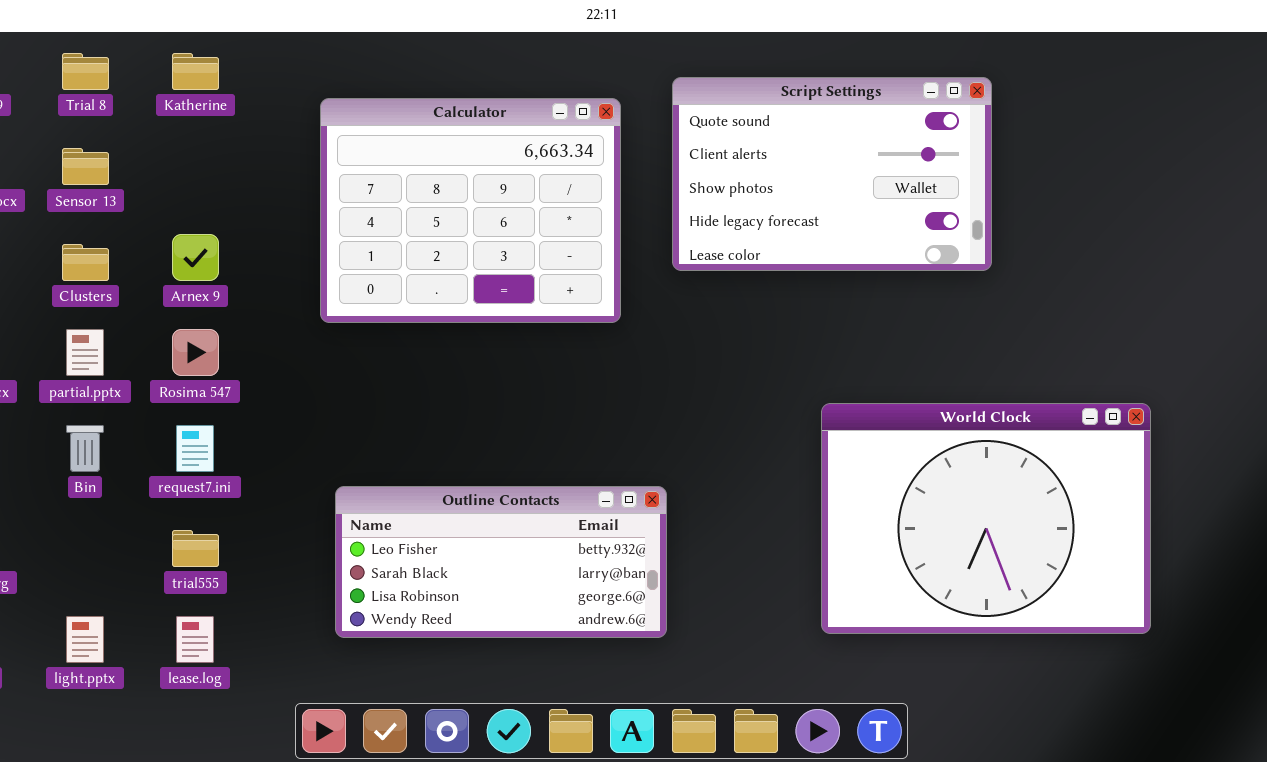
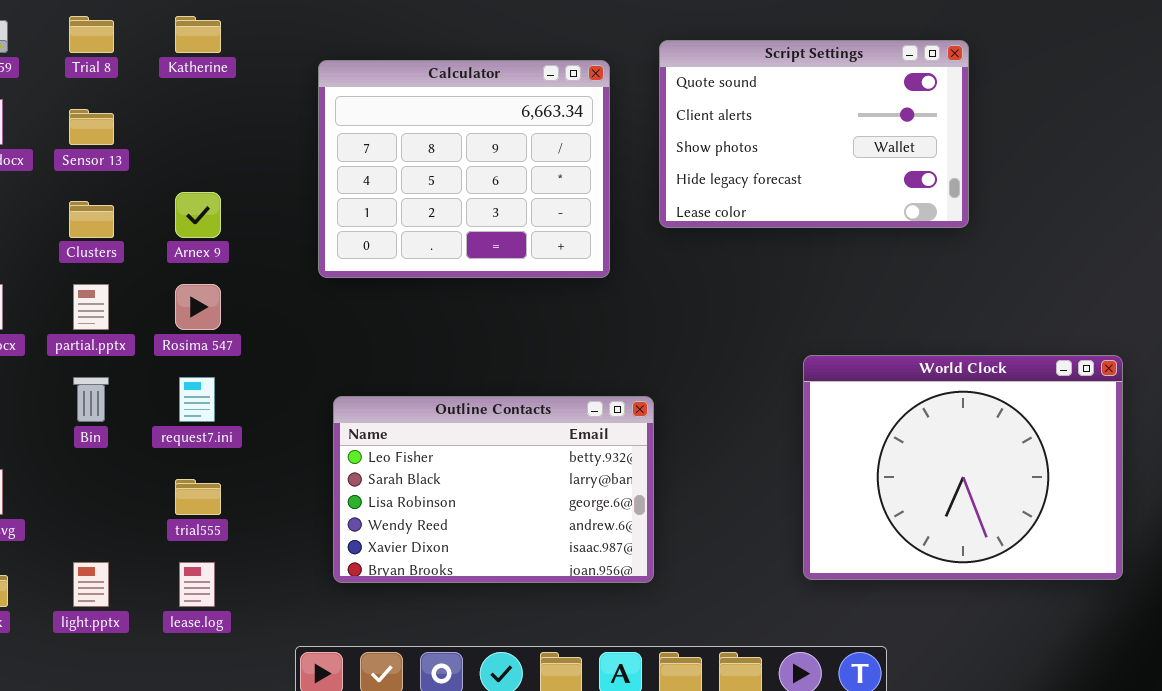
Outline Contacts: [335,486,667,638] -> [333,396,654,583], resized

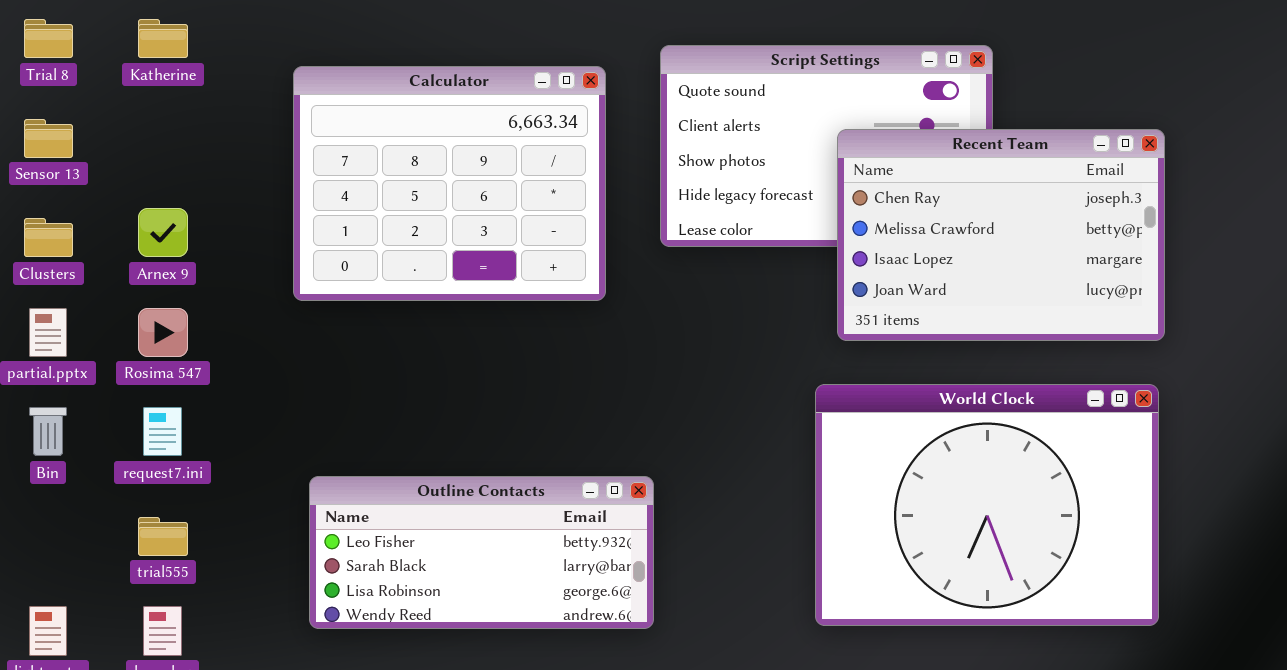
Recent Team: none -> [837,129,1165,341], opened
Outline Contacts: [333,396,654,583] -> [309,476,654,629], resized

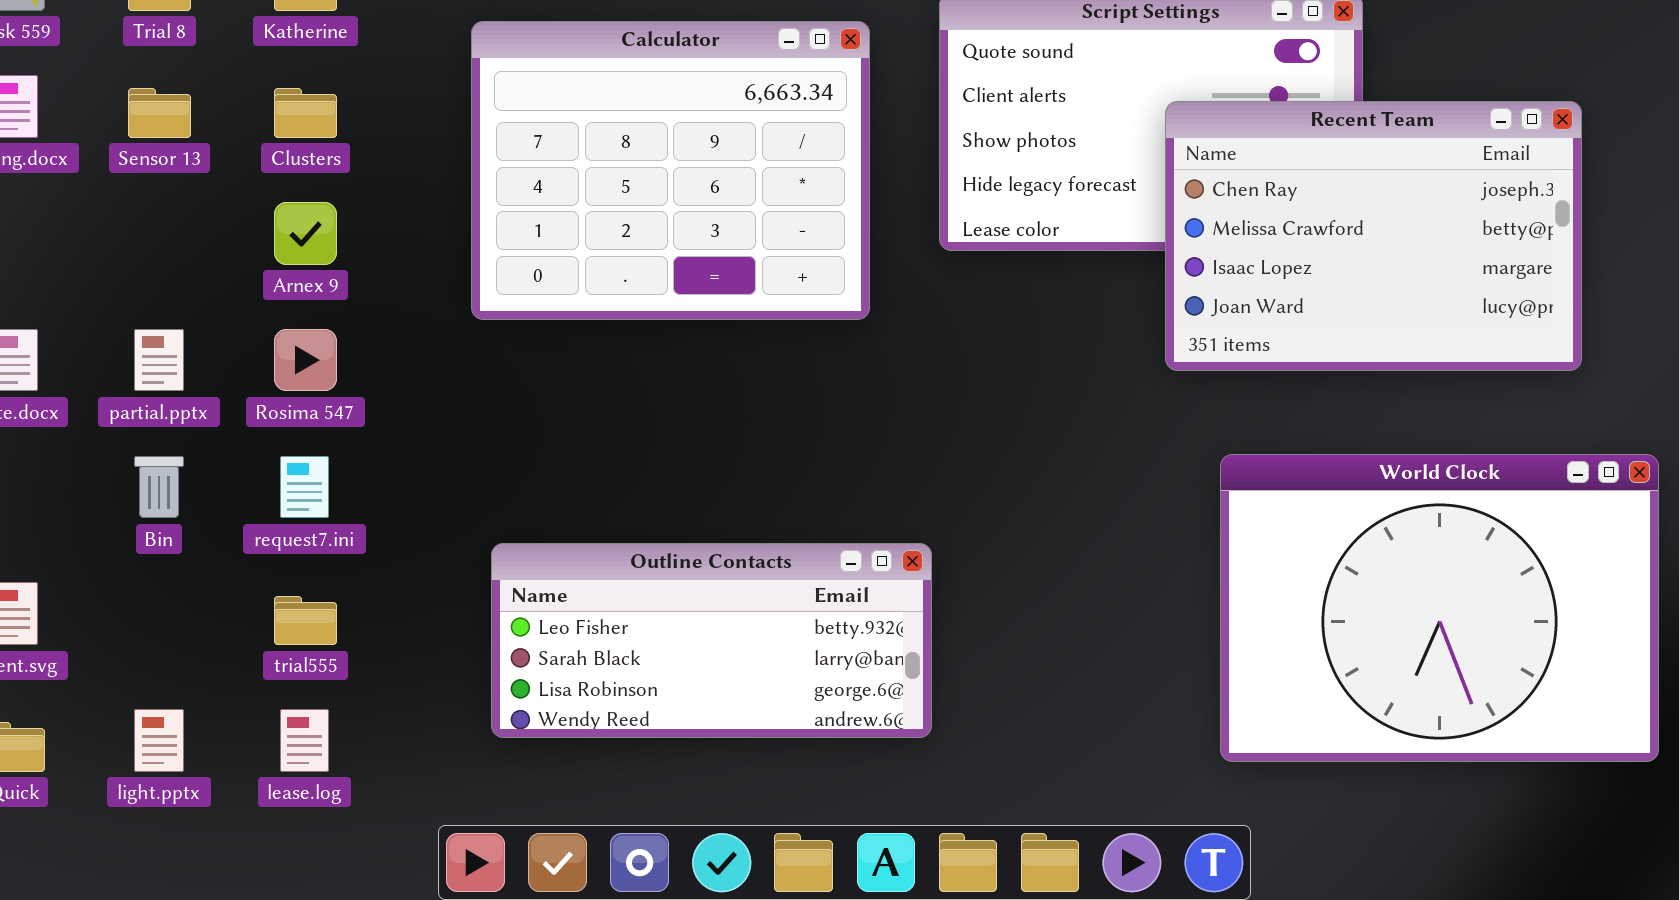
Clusters: [24,218,73,257] -> [274,88,337,138], moved
World Clock: [815,384,1159,626] -> [1220,454,1659,762], moved

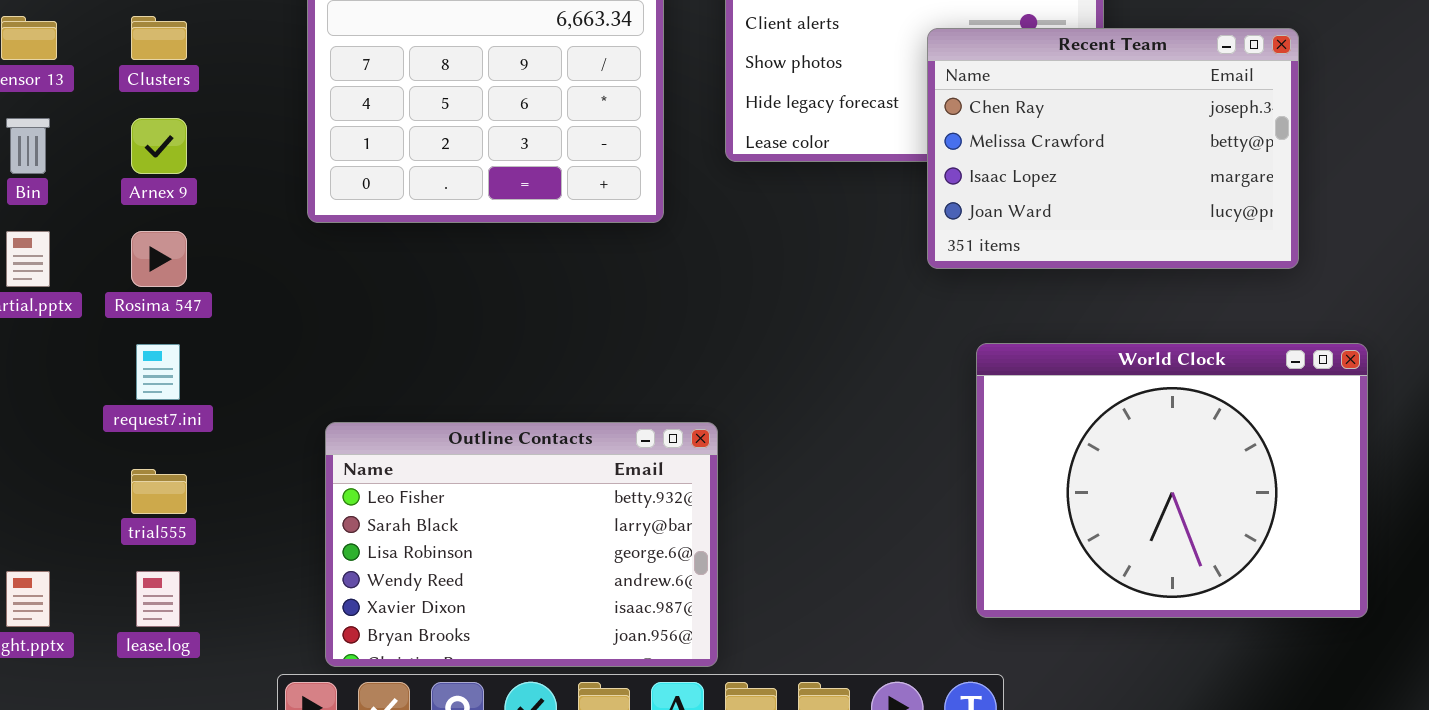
Bin: [134,456,184,518] -> [6,118,50,174], moved
Outline Contacts: [491,543,932,738] -> [325,422,718,667], resized

